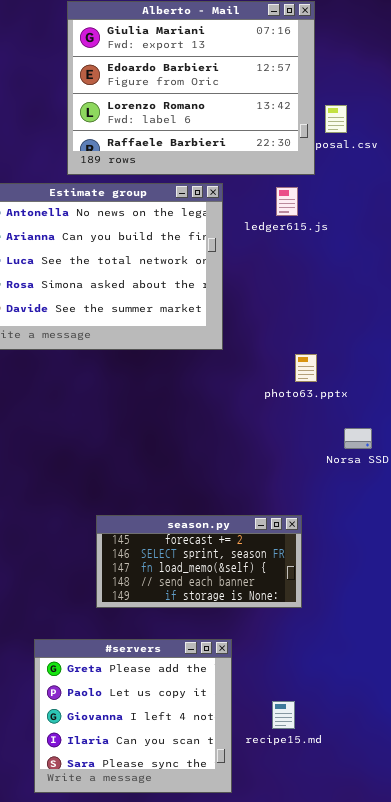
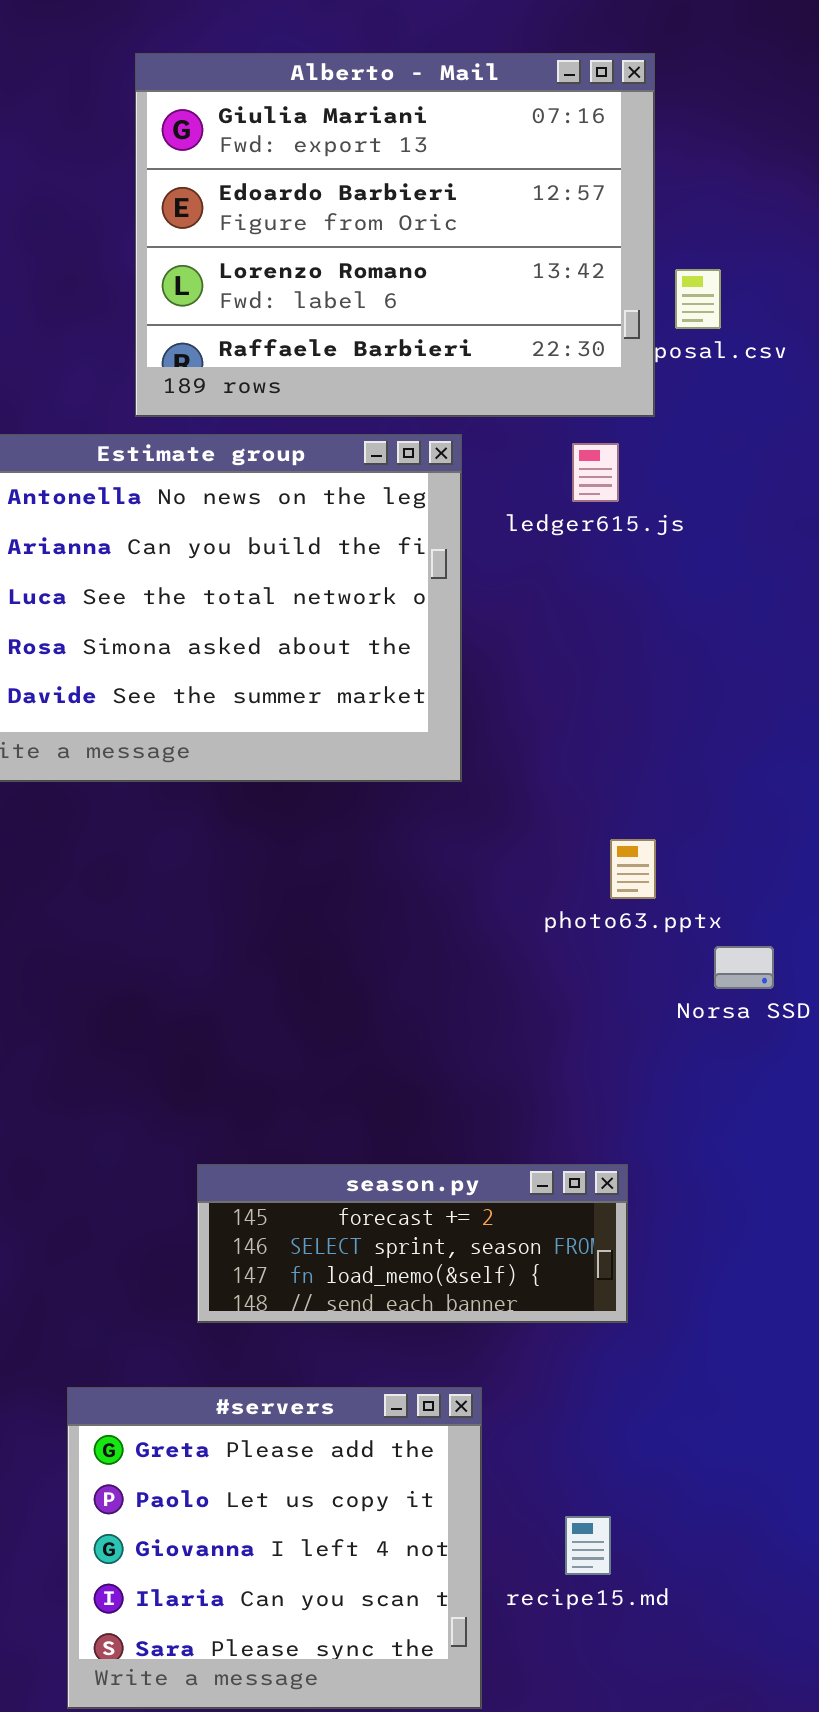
photo63.pptx: [295,354,317,382] -> [610,839,656,899], moved
season.py: [96,515,302,608] -> [197,1164,628,1323], resized

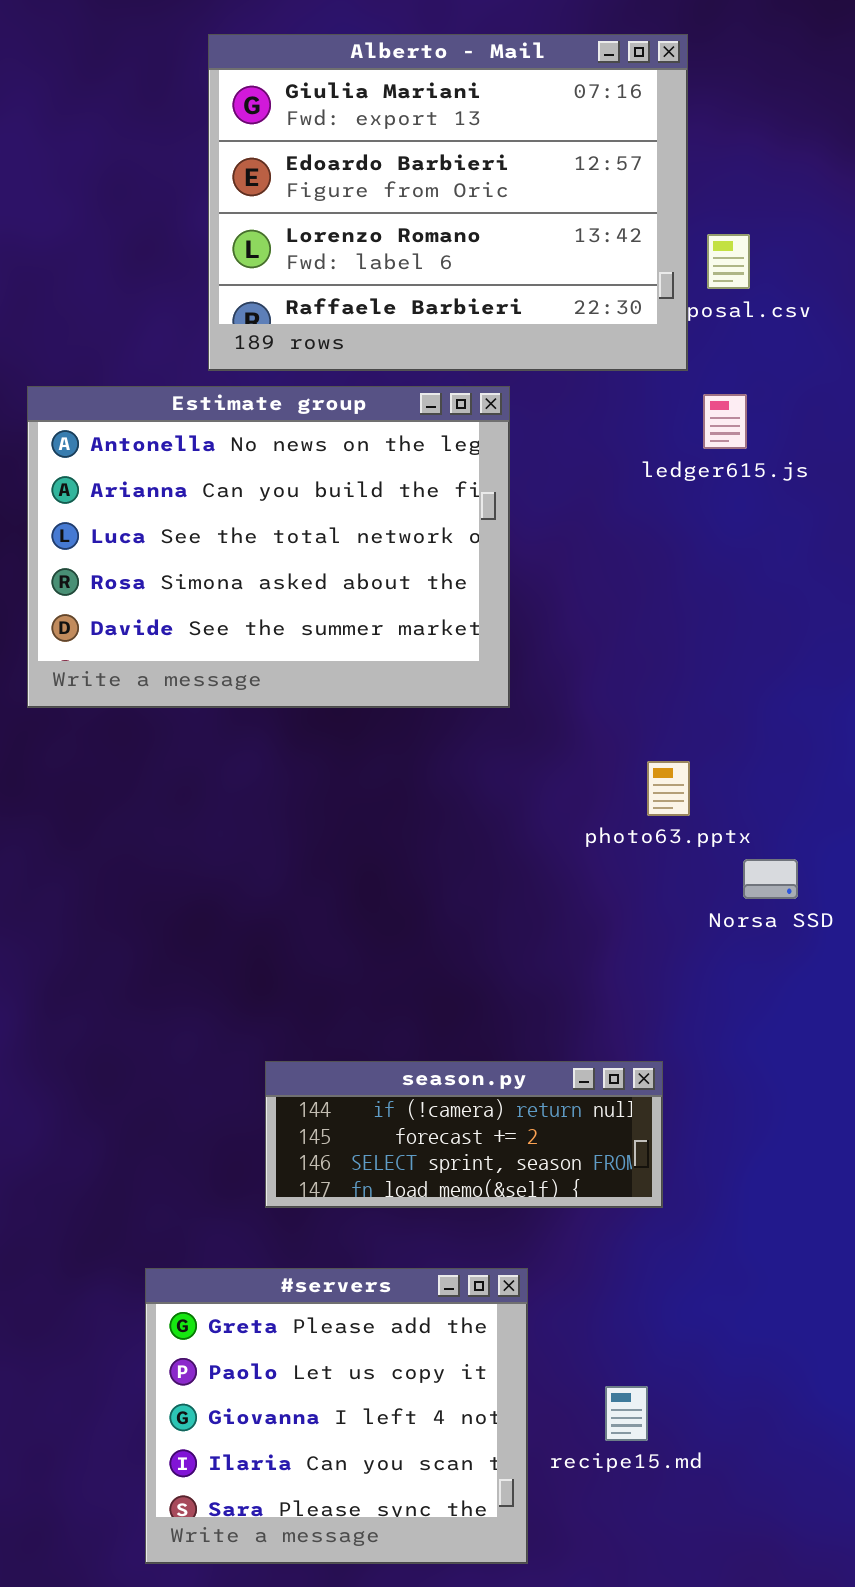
ledger615.js: [572,443,619,502] -> [703,394,747,449], moved
season.py: [197,1164,628,1323] -> [265,1061,663,1208], scrolled up 1 row

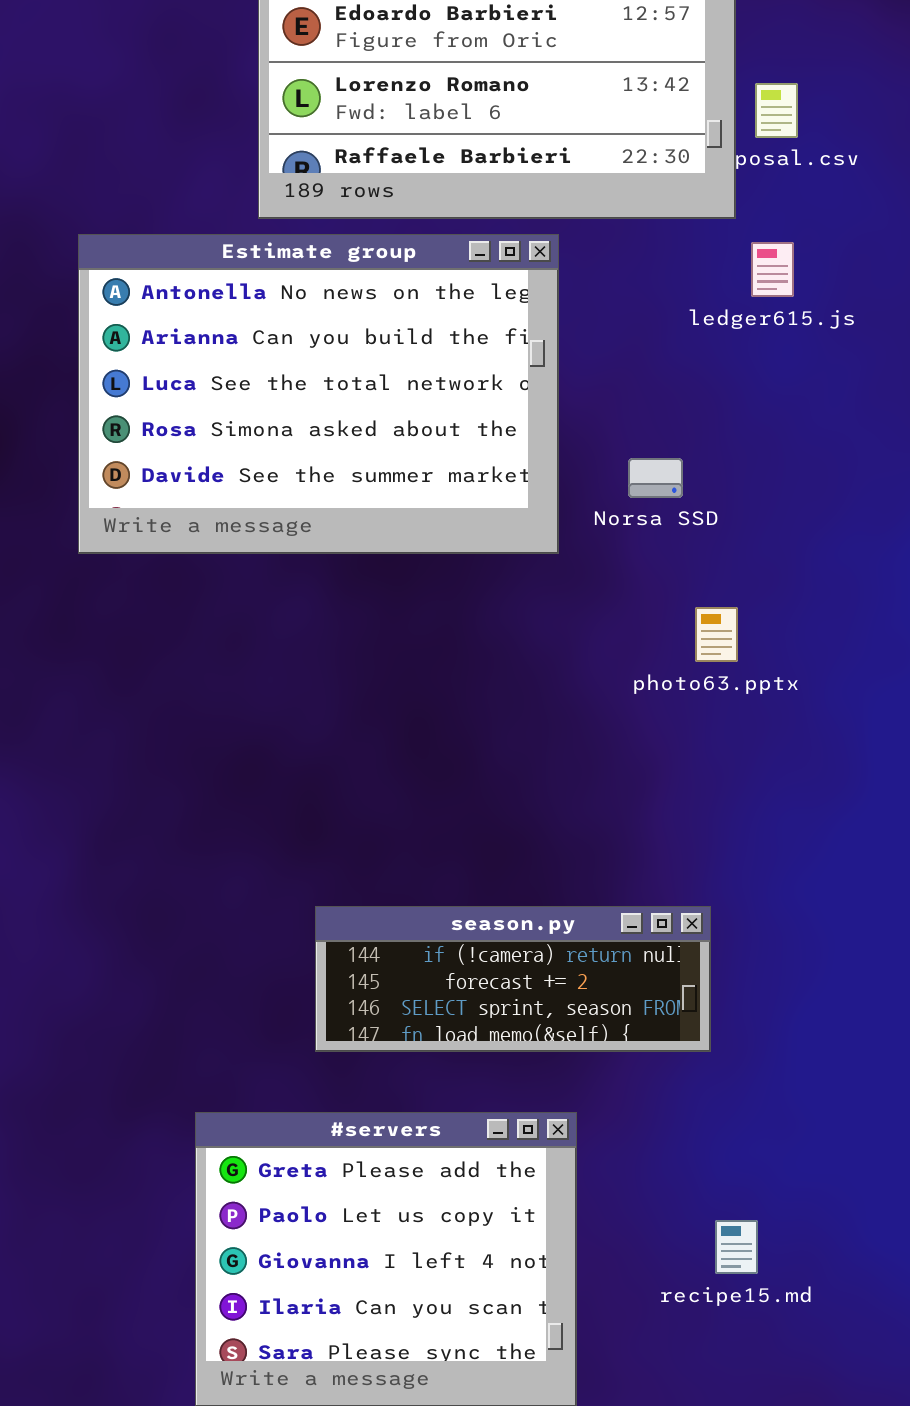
Norsa SSD: [743,859,798,899] -> [628,458,683,498], moved
recipe15.md: [605,1386,648,1441] -> [715,1220,758,1274], moved

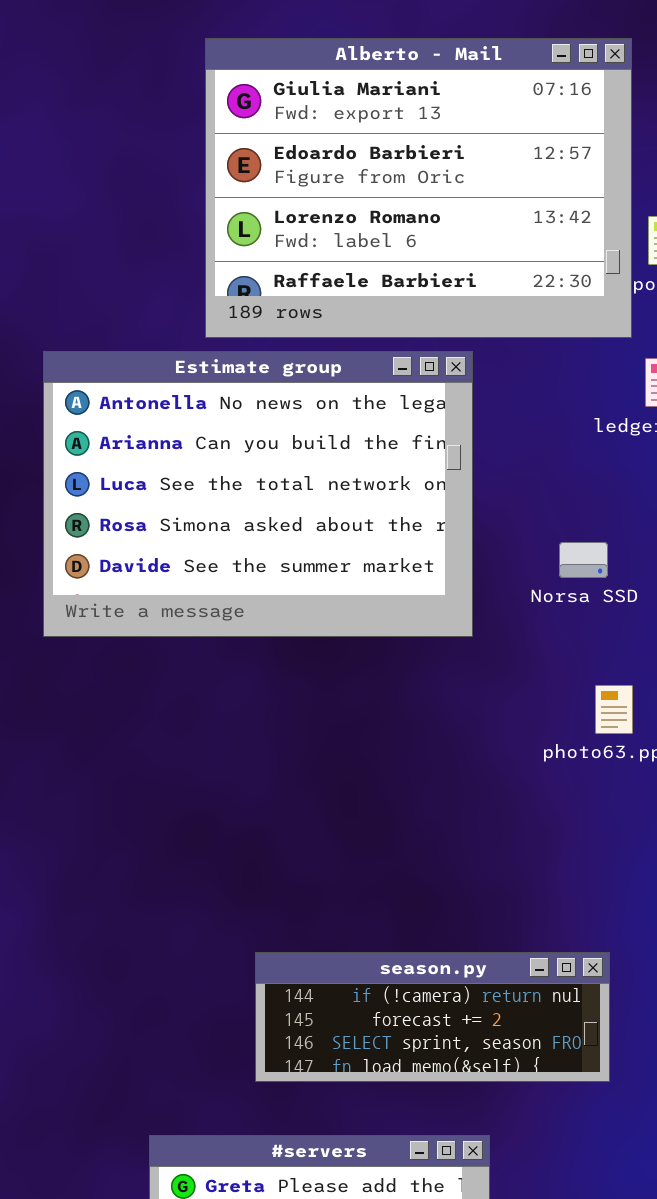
Norsa SSD: [628,458,683,498] -> [559,542,608,578], moved

